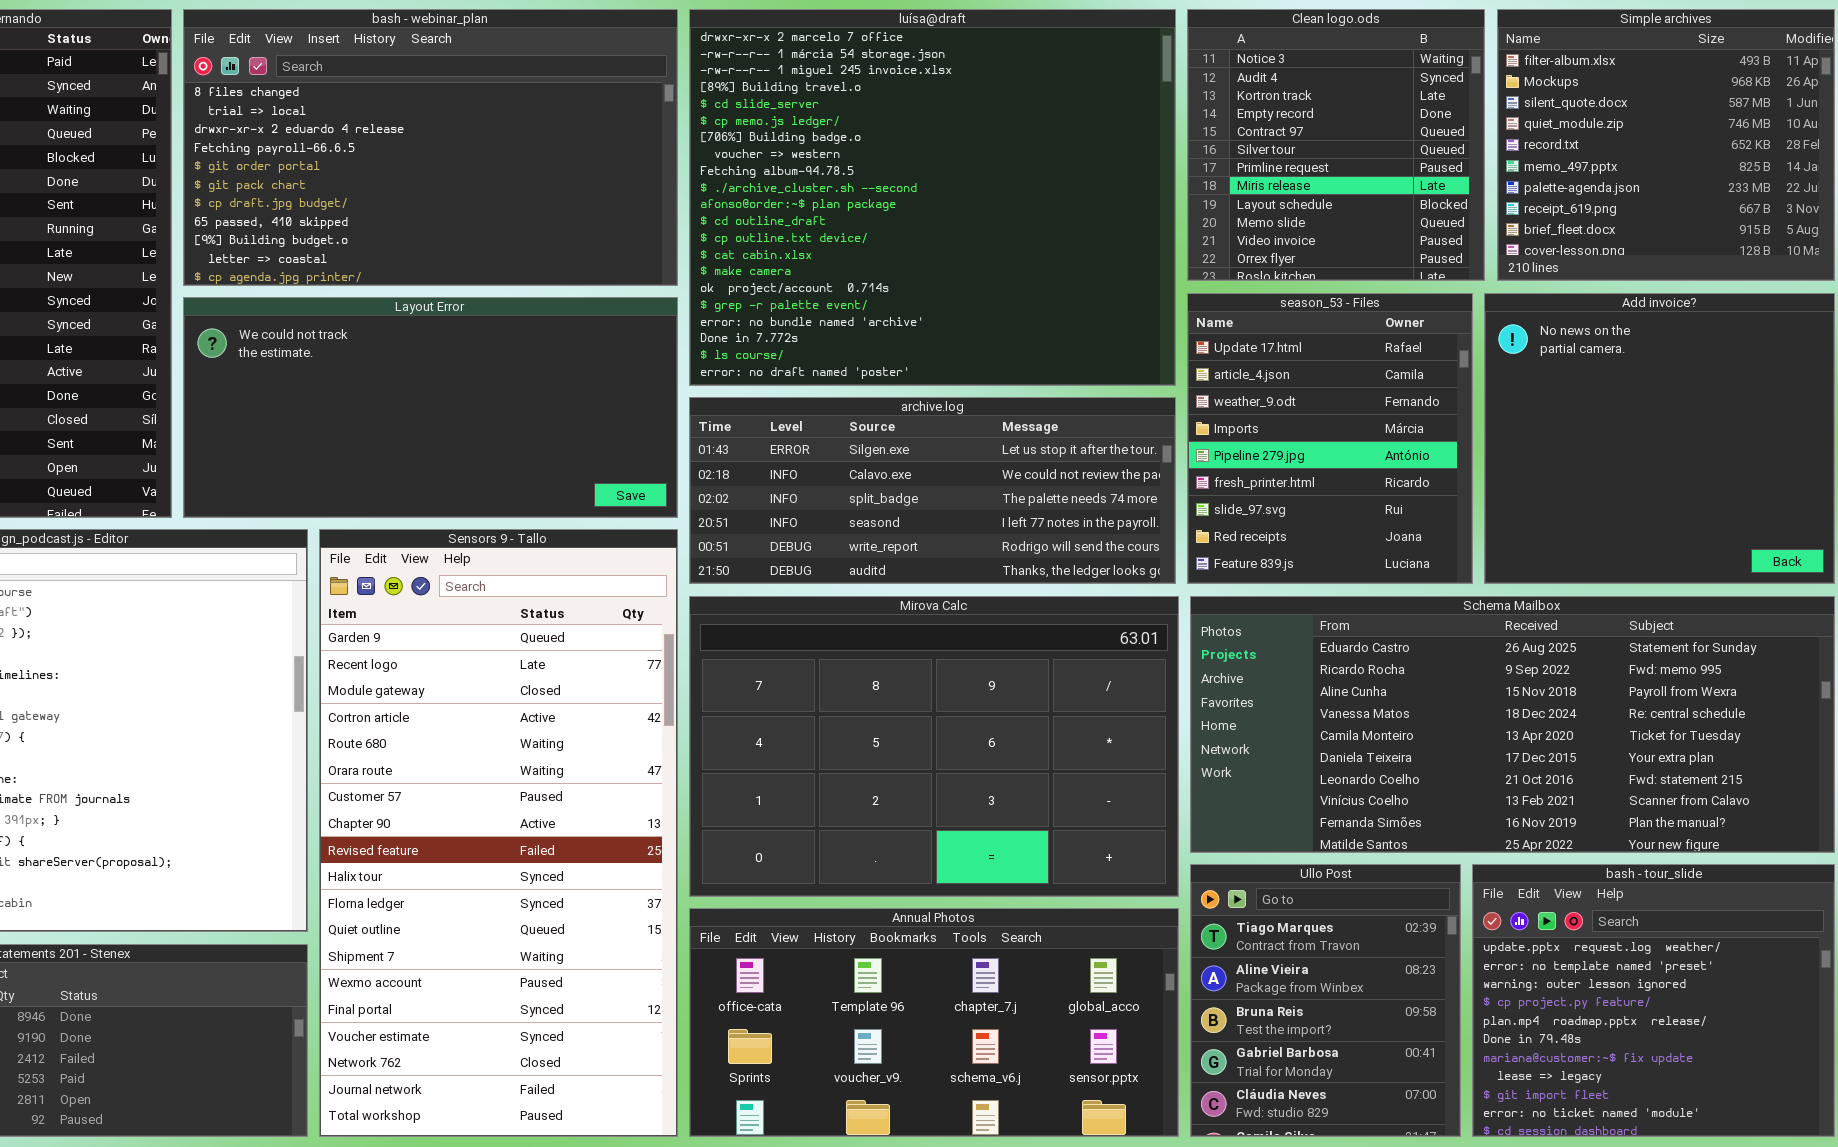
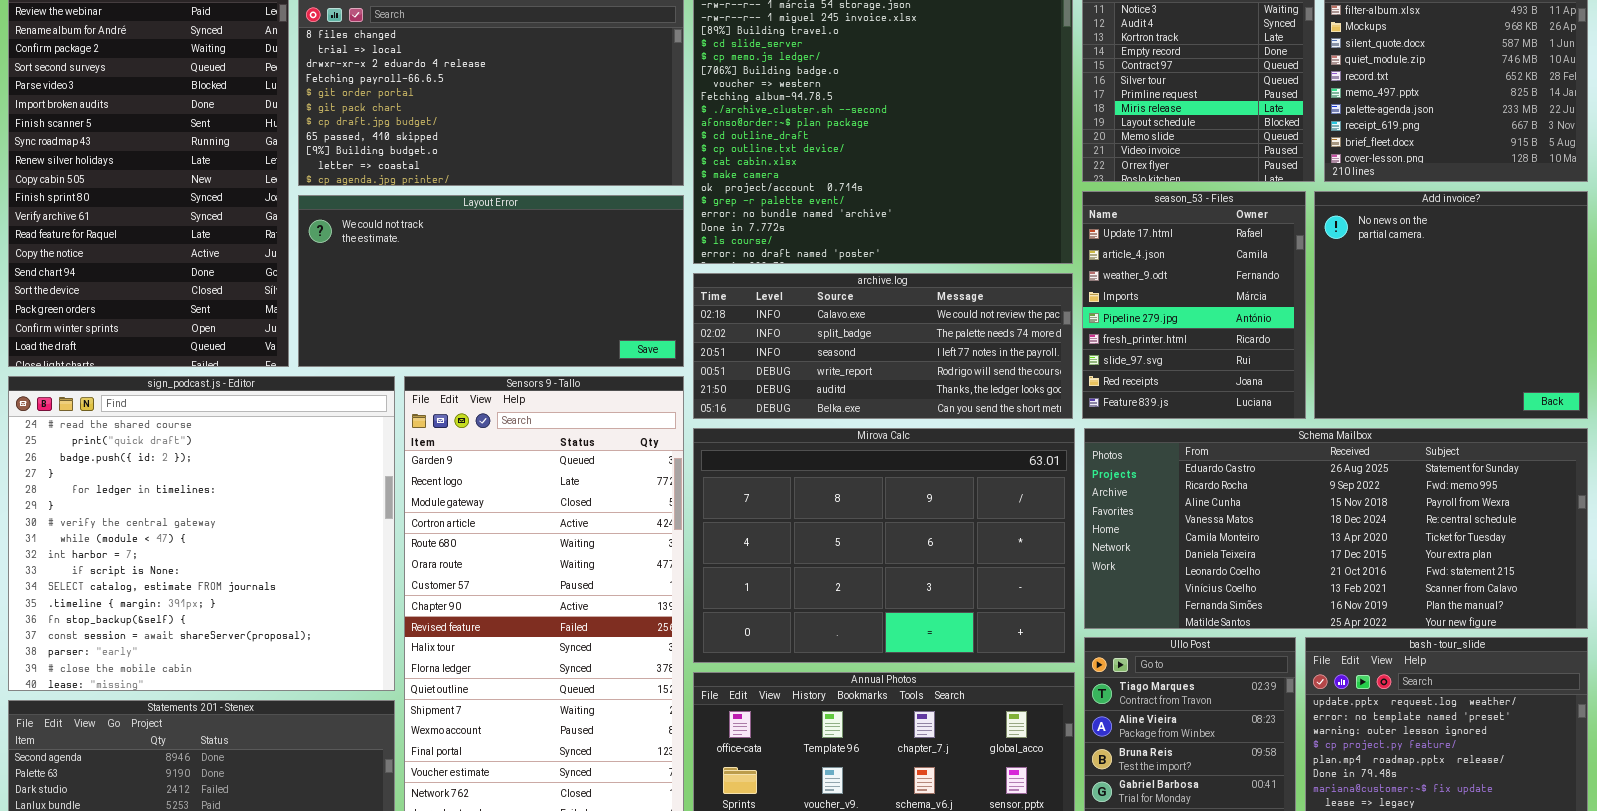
archive.log: [689,397,1176,584] -> [693,273,1073,419], scrolled down 1 row

